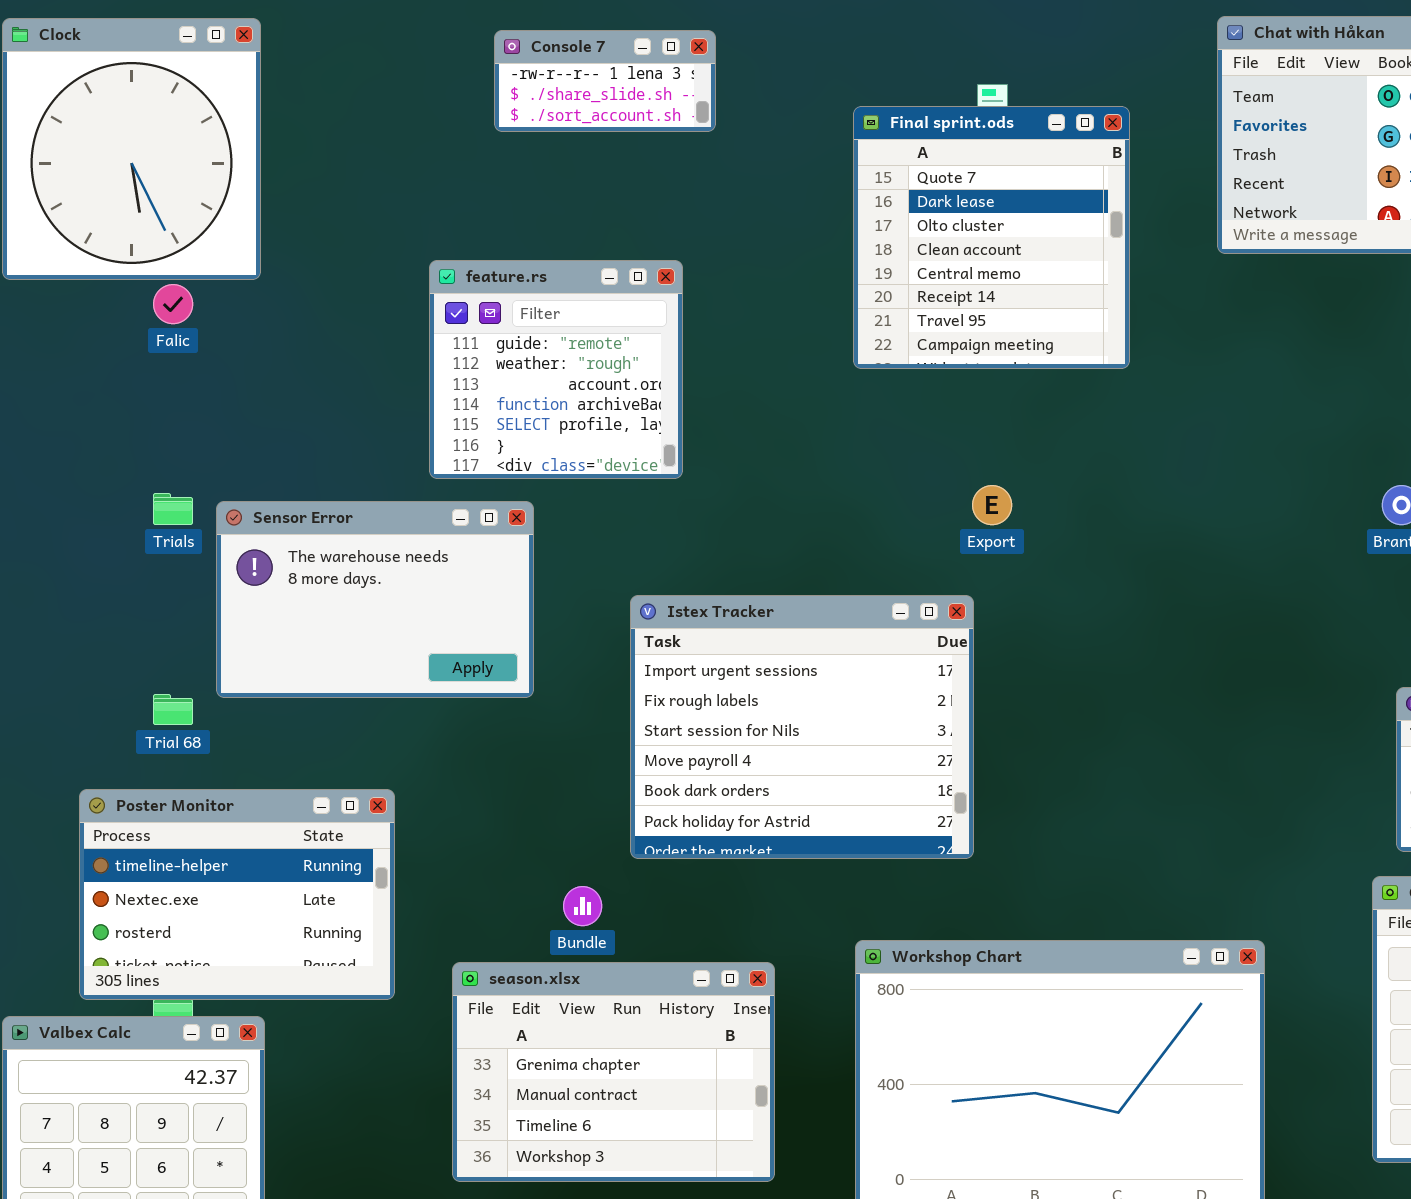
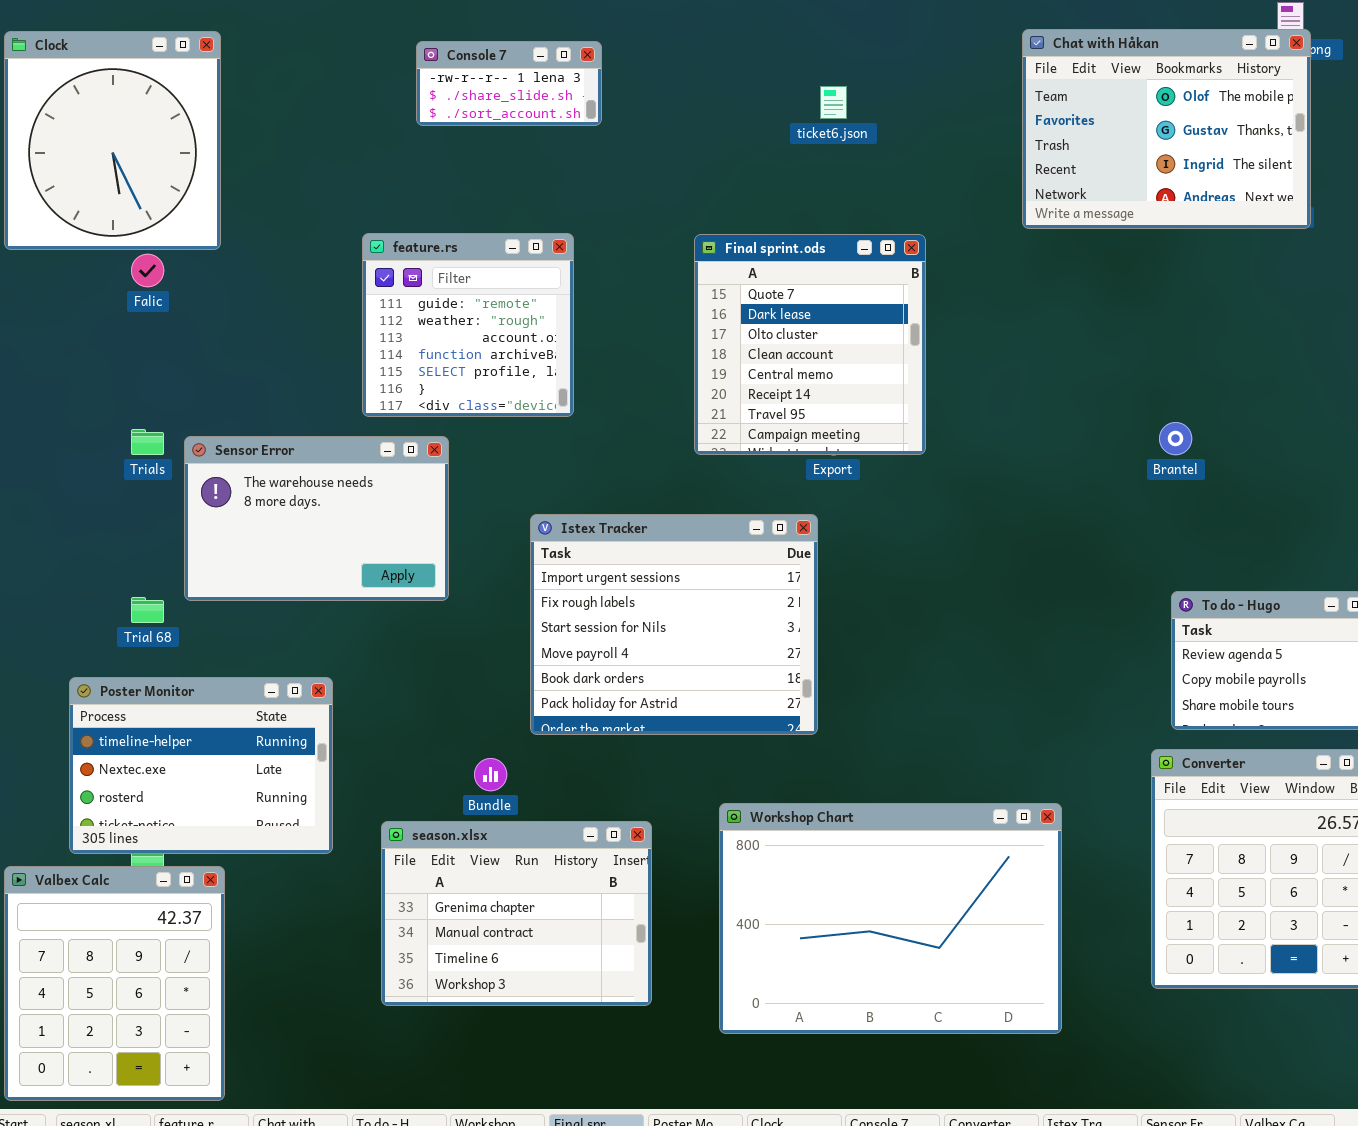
Final sprint.ods: [853,106,1130,369] -> [694,234,926,455], moved

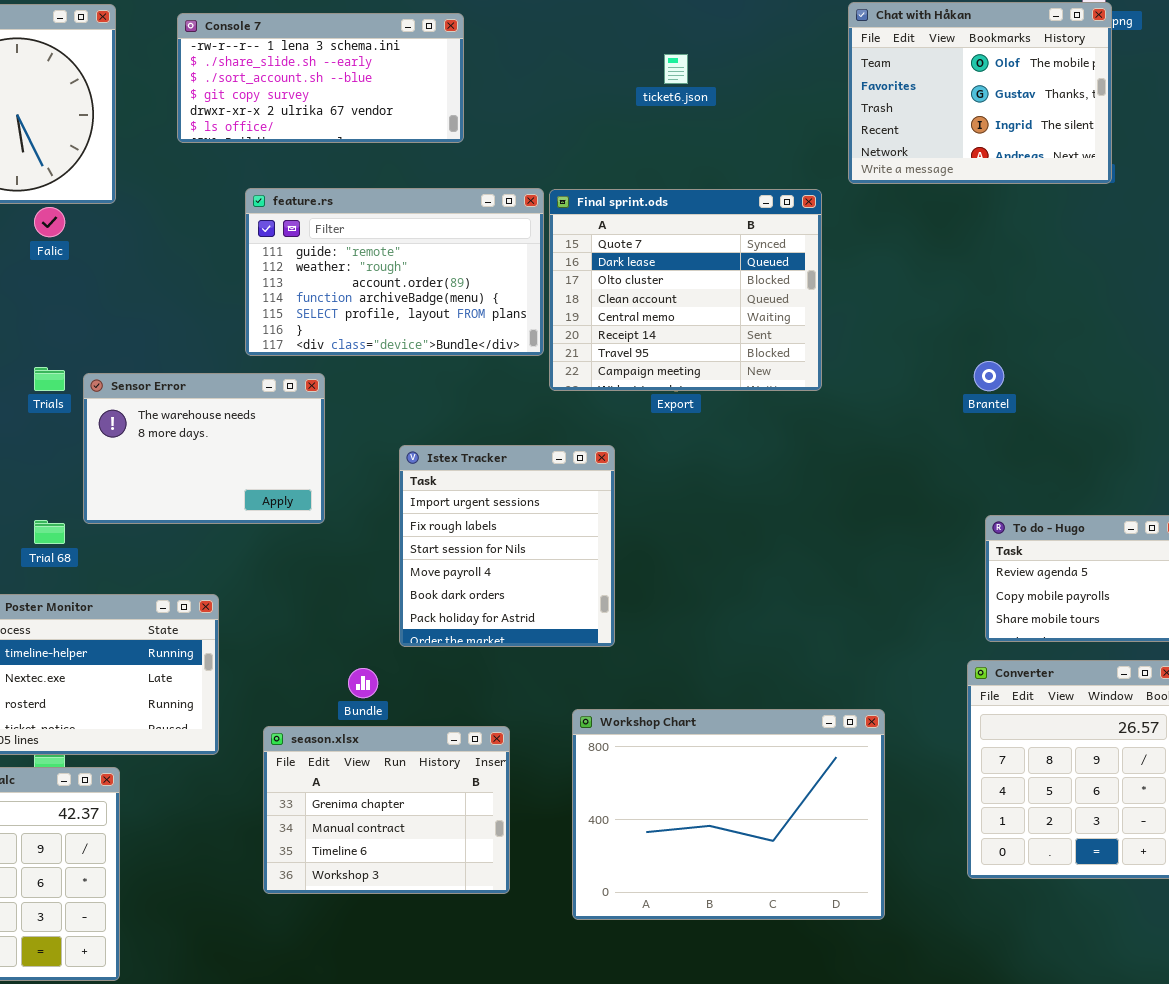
Console 7: [416,41,602,126] -> [177,13,464,143], resized
feature.rs: [362,233,574,417] -> [245,188,544,356], resized
Final sprint.ods: [694,234,926,455] -> [549,189,822,391], resized
Istex Tracker: [530,514,818,735] -> [399,445,615,647], resized

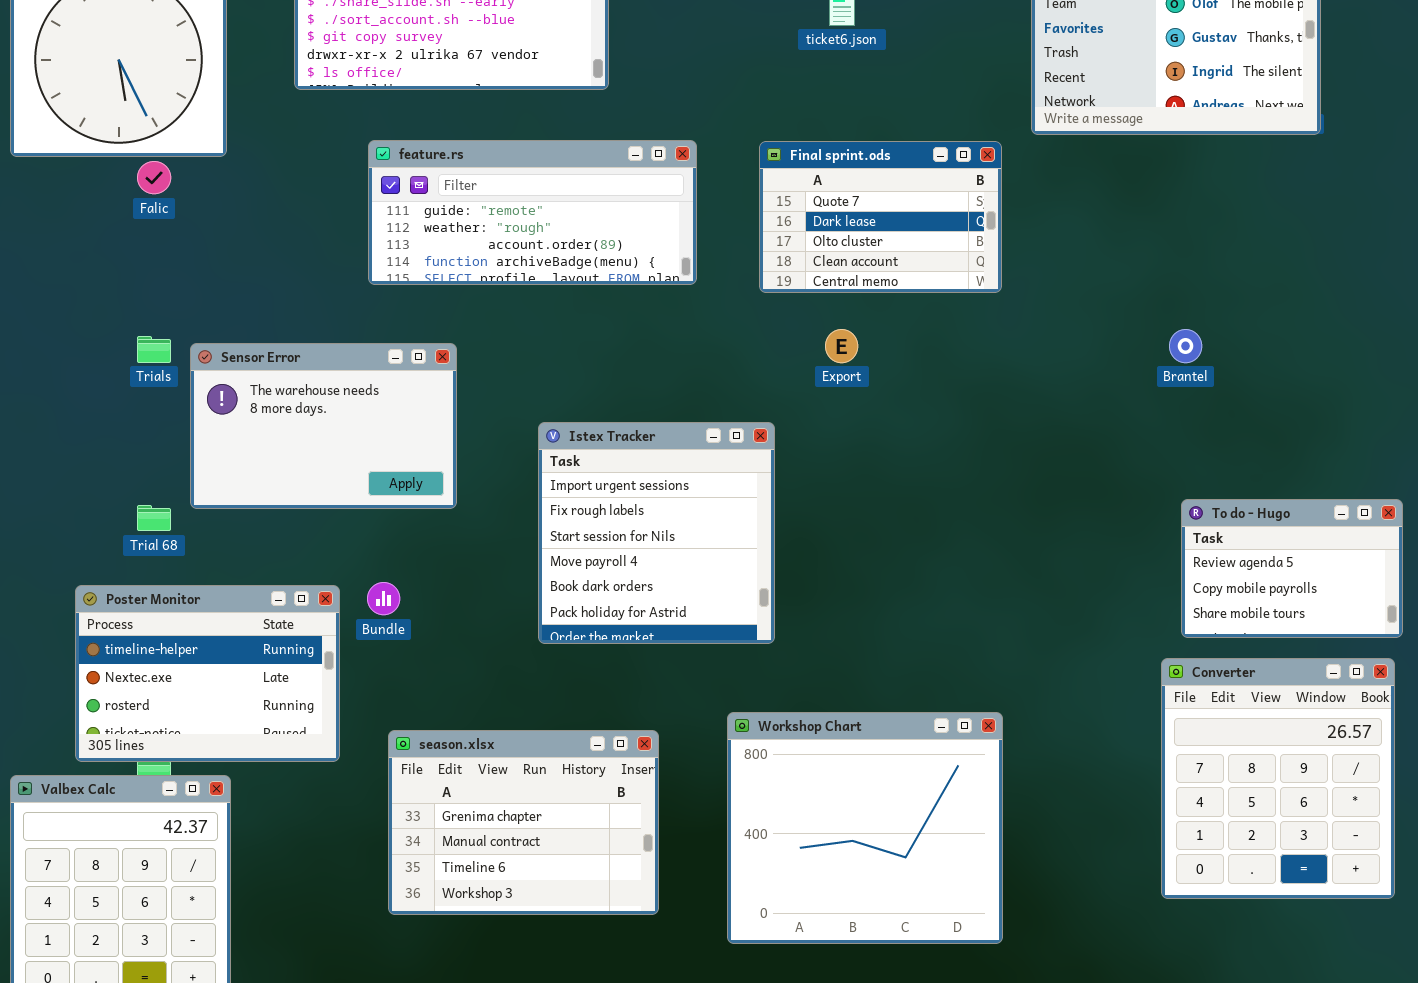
feature.rs: [245,188,544,356] -> [368,140,697,285], resized
Final sprint.ods: [549,189,822,391] -> [759,141,1002,293], resized
Bundle: [348,668,378,698] -> [367,582,400,615], moved
Workshop Chart: [572,709,885,920] -> [727,712,1003,944], resized

